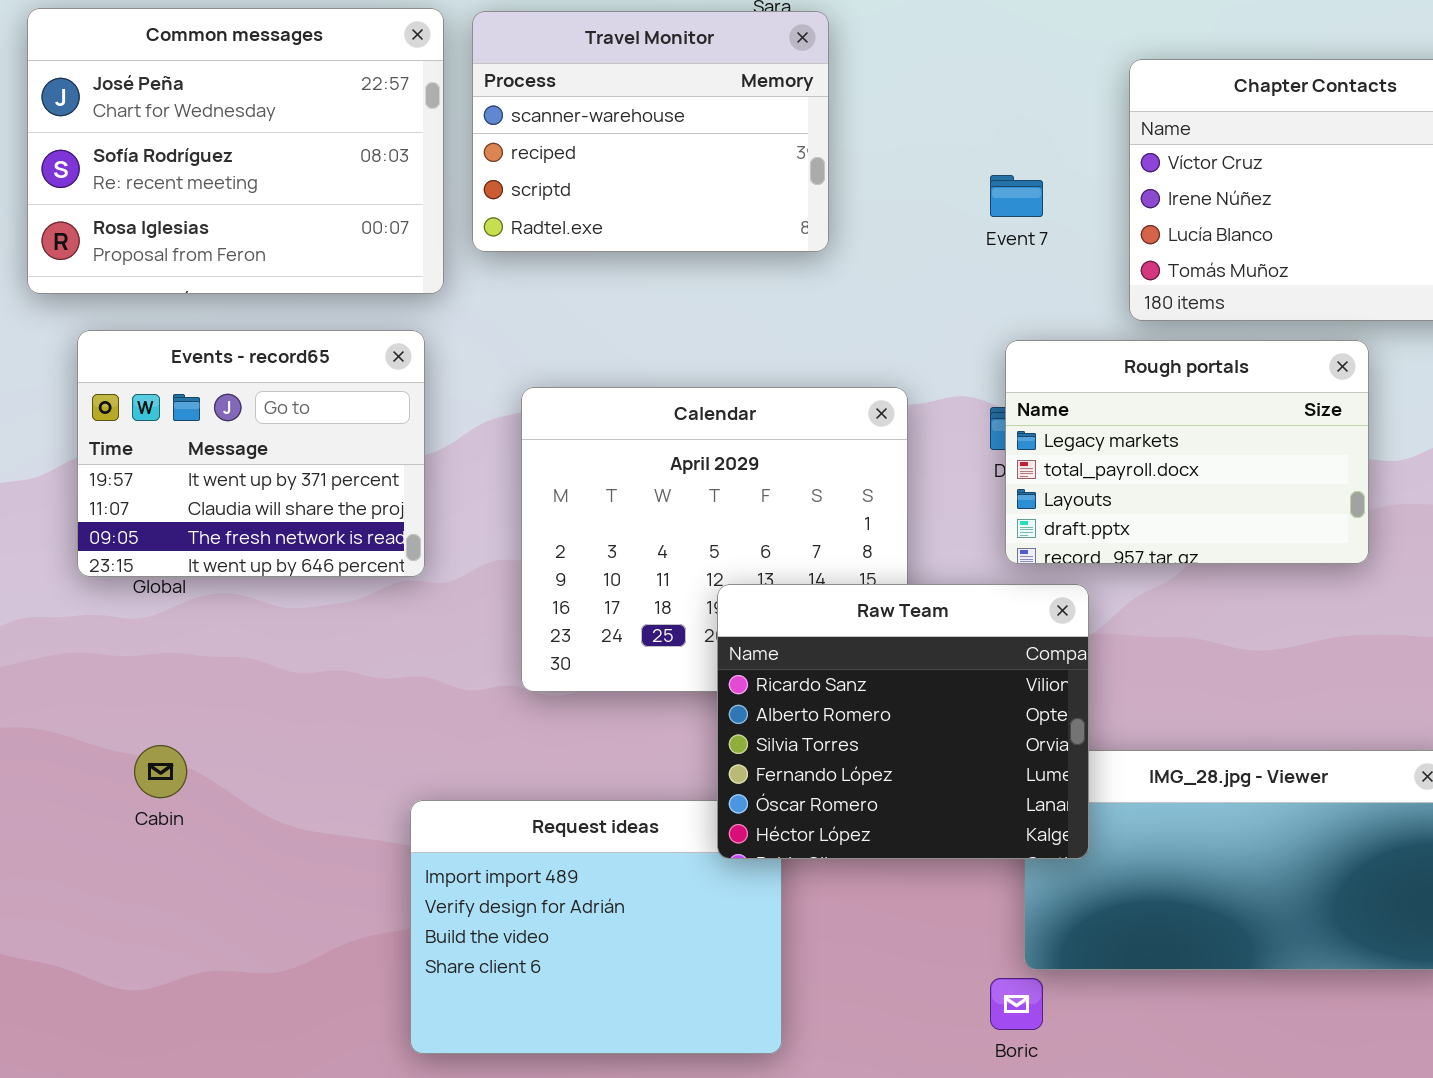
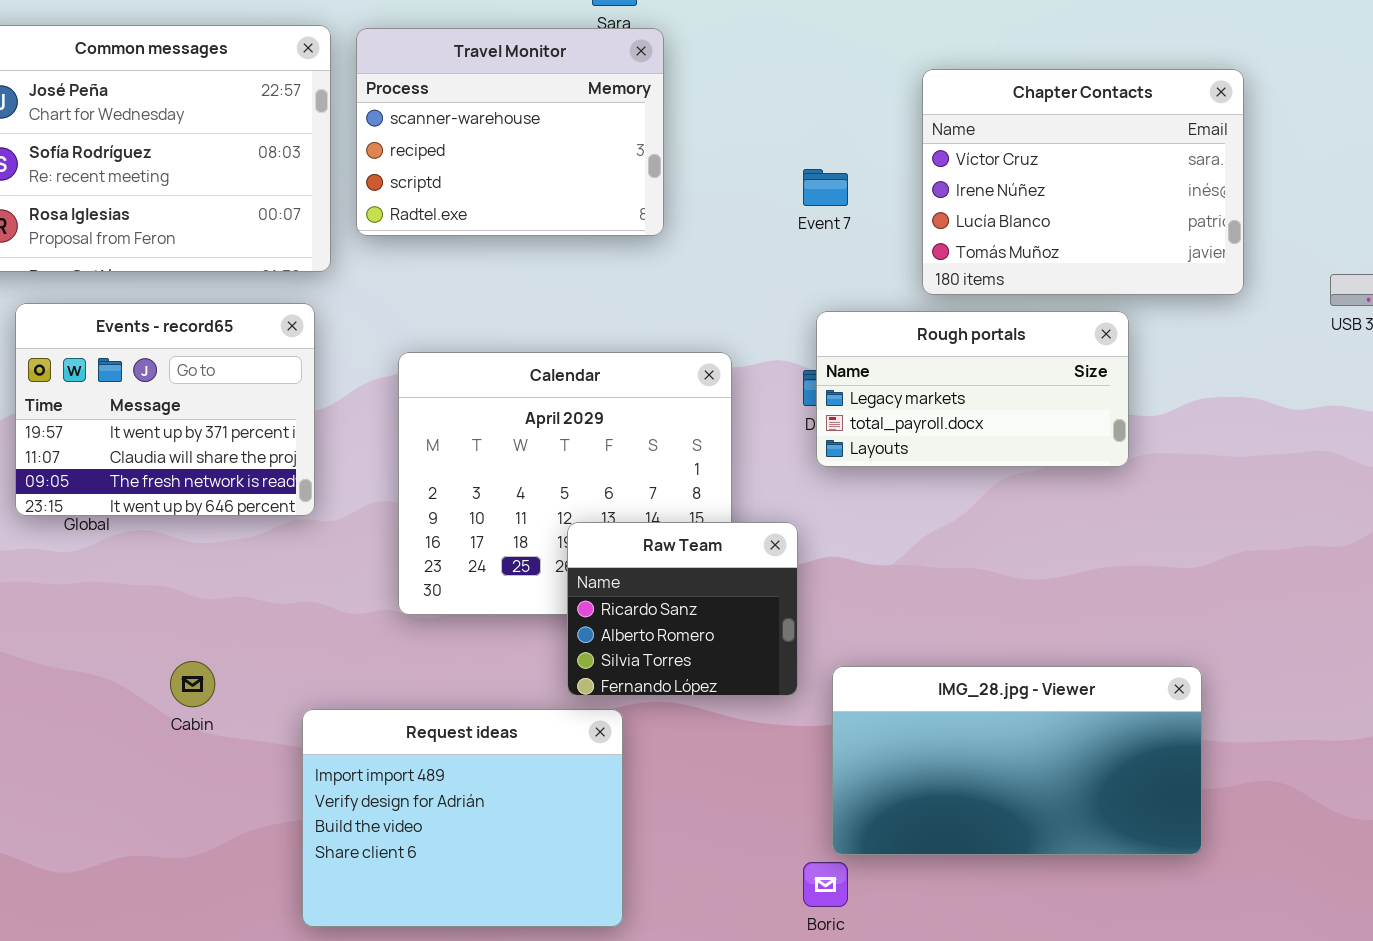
Rough portals: [1005,340,1369,564] -> [816,311,1129,467], resized
Raw Team: [717,584,1089,859] -> [567,522,798,696], resized
Cabin: [134,745,187,798] -> [170,661,215,707], moved

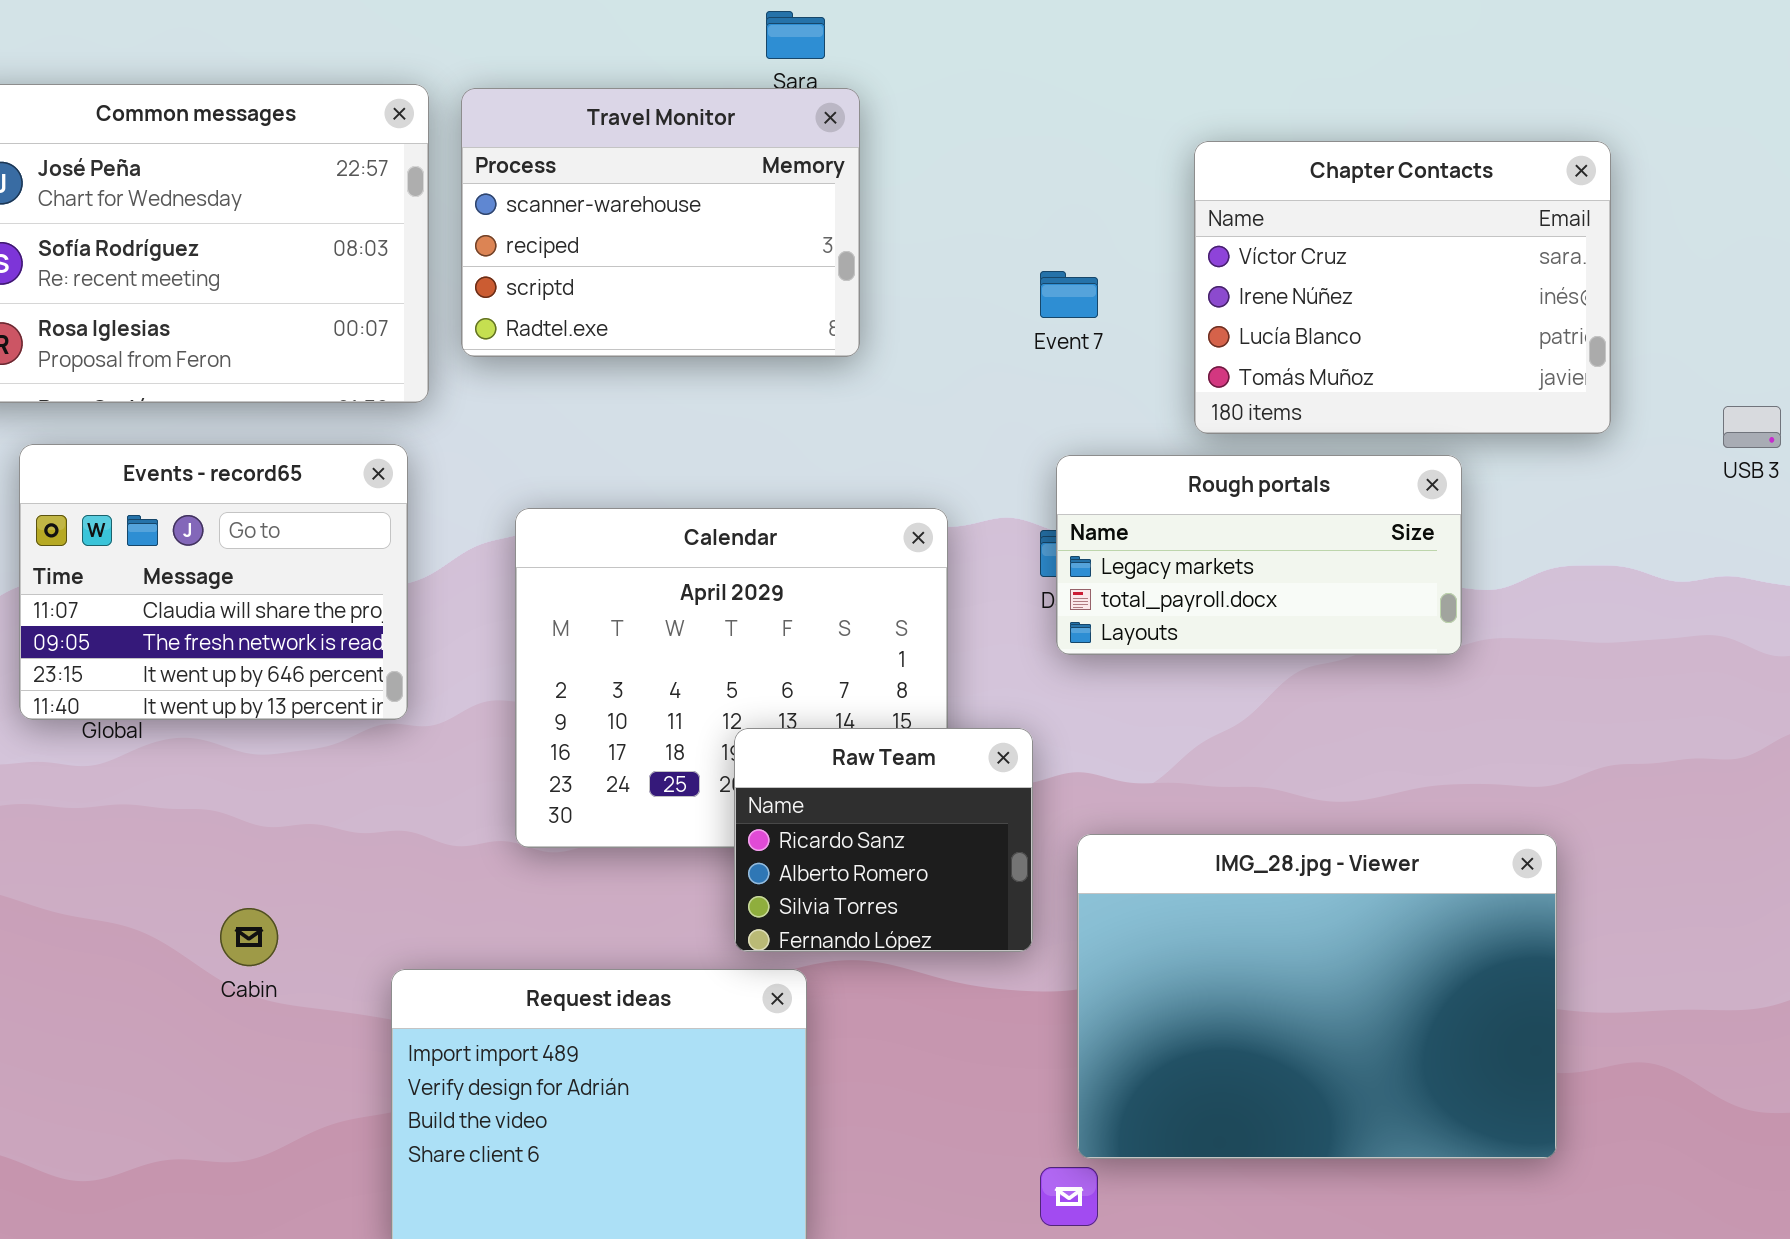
Events - record65: [15,303,315,516] -> [19,444,408,720], scrolled down 1 row
IMG_28.jpg - Viewer: [832,666,1202,855] -> [1077,834,1557,1159], resized

